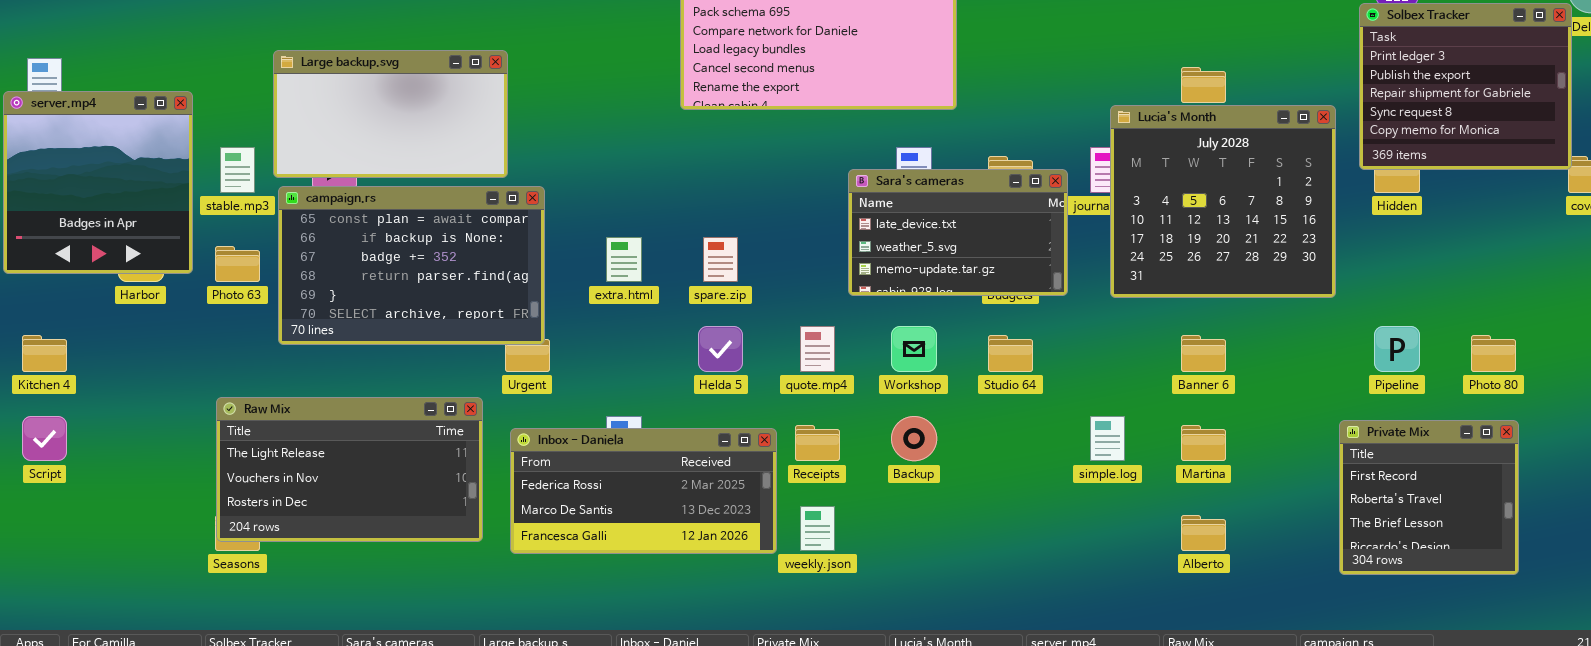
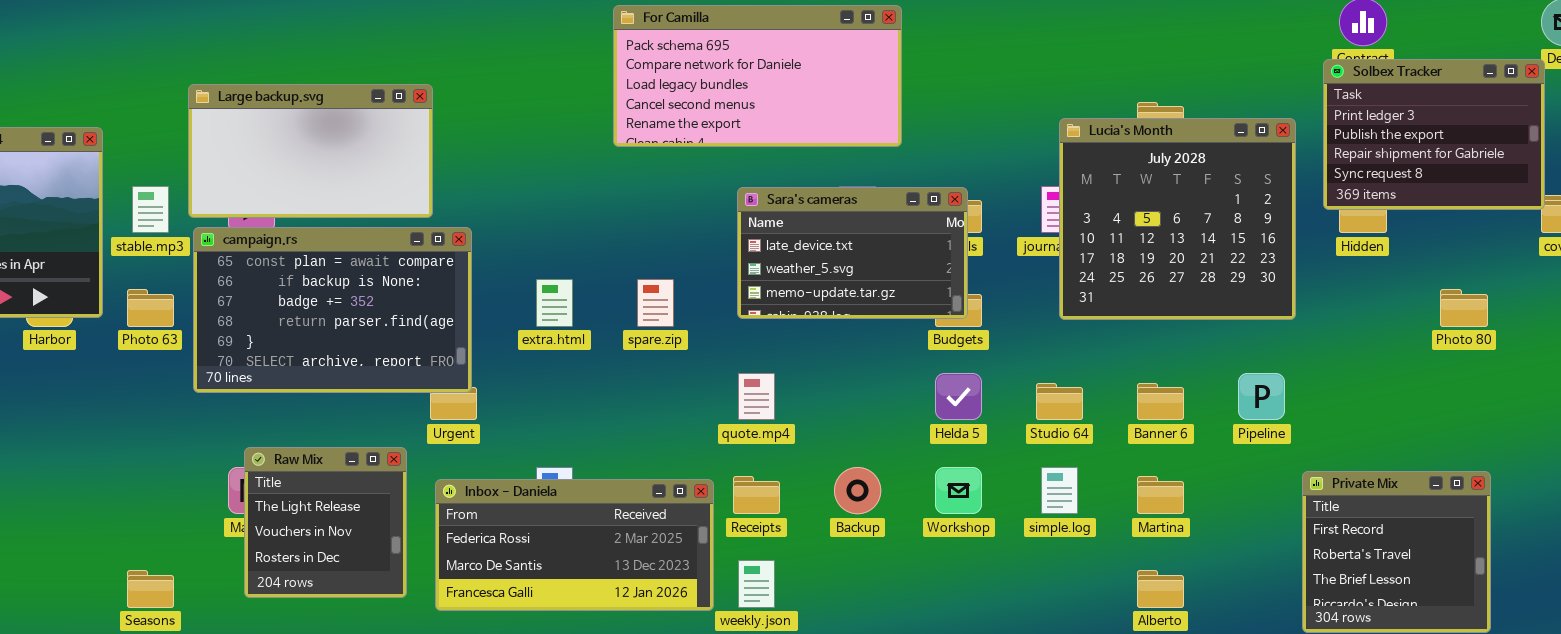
Solbex Tracker: [1359,3,1572,170] -> [1323,59,1545,210], resized
Lucia's Month: [1110,105,1336,298] -> [1059,118,1296,320], moved
Sara's cameras: [848,169,1068,296] -> [737,187,968,319], moved
Helda 5: [698,326,743,372] -> [935,373,982,420], moved
Workshop: [891,326,937,372] -> [935,467,982,514], moved
Pipeline: [1374,326,1420,372] -> [1238,373,1285,420], moved
Studio 64: [988,335,1033,372] -> [1036,383,1083,420], moved
Photo 80: [1471,335,1516,372] -> [1440,289,1488,327], moved
Raw Mix: [216,397,483,542] -> [244,447,407,598], resized

